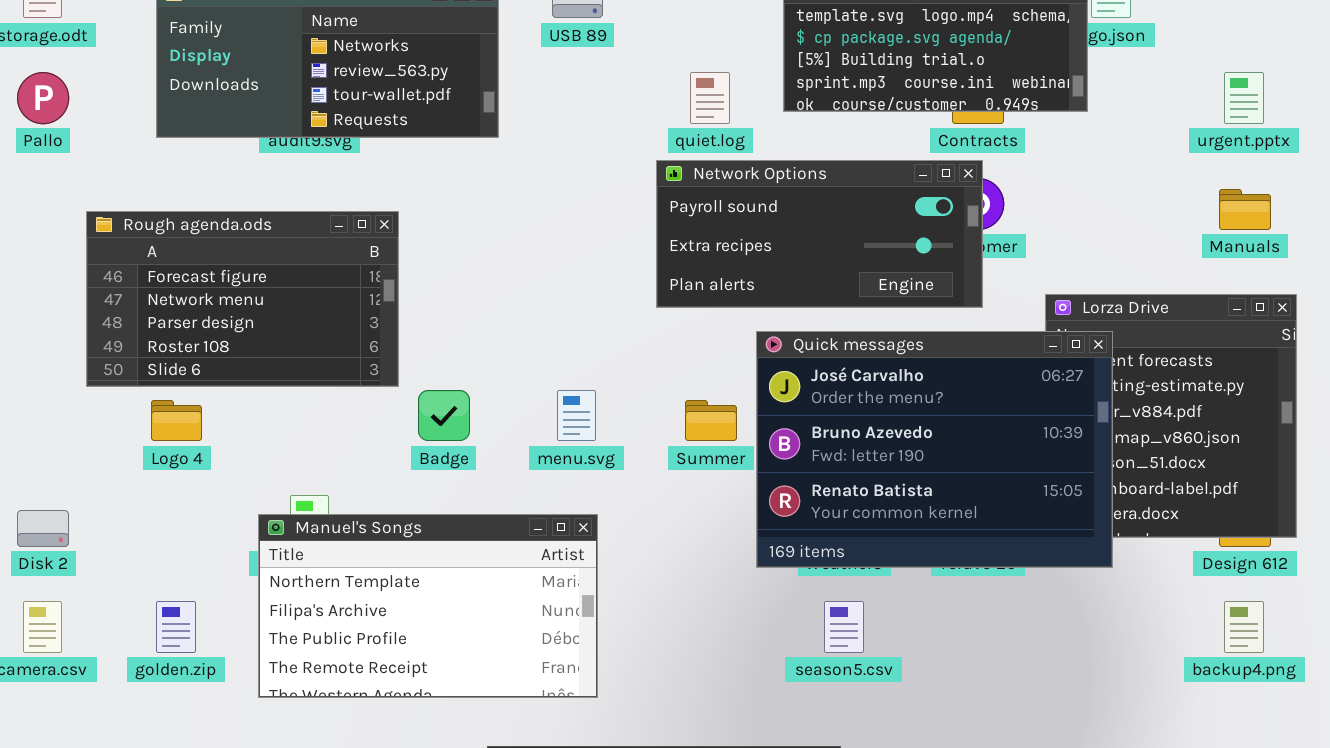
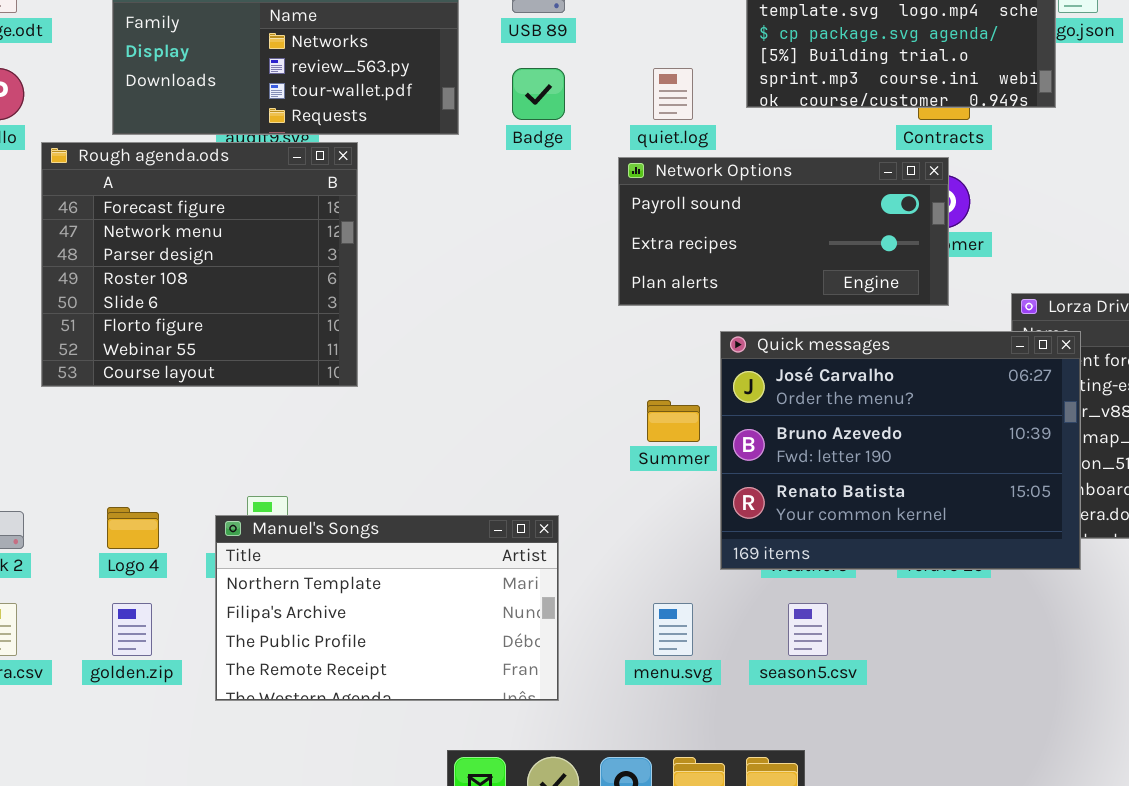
Rough agenda.ods: [86,211,399,387] -> [41,142,358,387], resized
Badge: [418,390,470,441] -> [512,68,565,120], moved
menu.svg: [557,390,596,441] -> [653,603,693,656], moved
Logo 4: [151,400,202,441] -> [107,507,159,549], moved

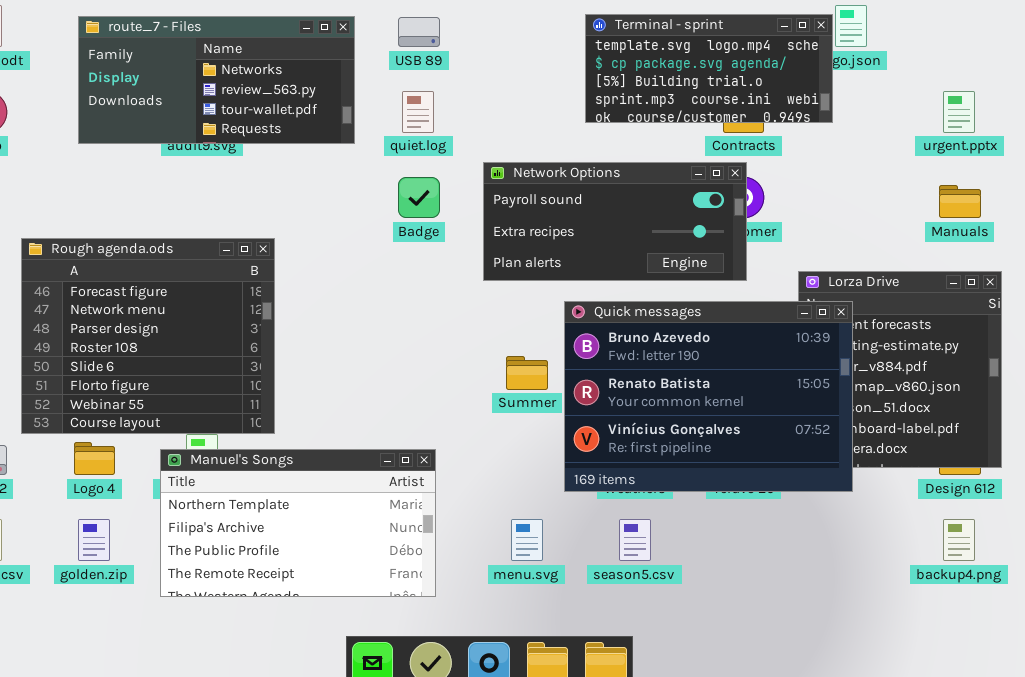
Badge: [512,68,565,120] -> [398,177,440,218], moved
quiet.log: [653,68,693,120] -> [402,91,434,133], moved
Rough agenda.ods: [41,142,358,387] -> [21,238,275,434], moved
Quick messages: [720,331,1081,570] -> [564,301,853,492], scrolled down 1 row

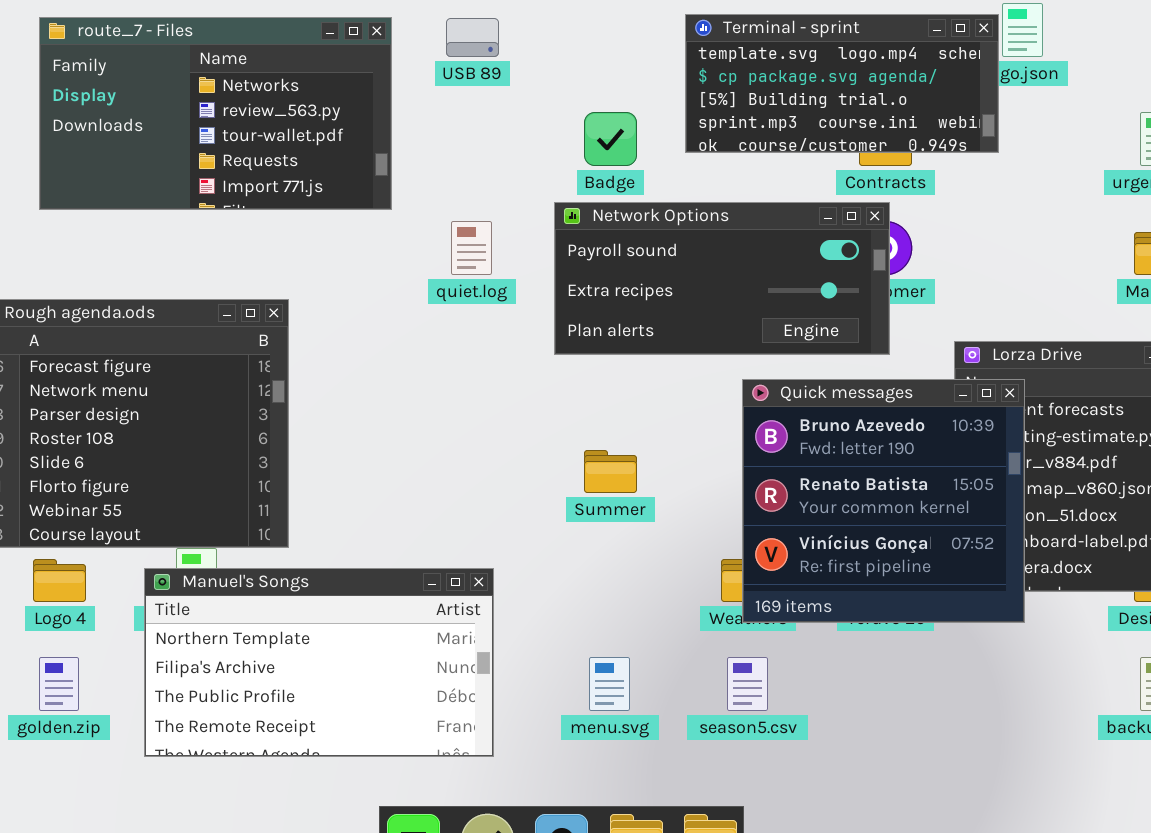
route_7 - Files: [78,16,355,144] -> [39,17,392,210], resized
quiet.log: [402,91,434,133] -> [451,221,492,275], moved
Badge: [398,177,440,218] -> [584,112,637,166], moved
Quick messages: [564,301,853,492] -> [742,379,1025,623], resized

